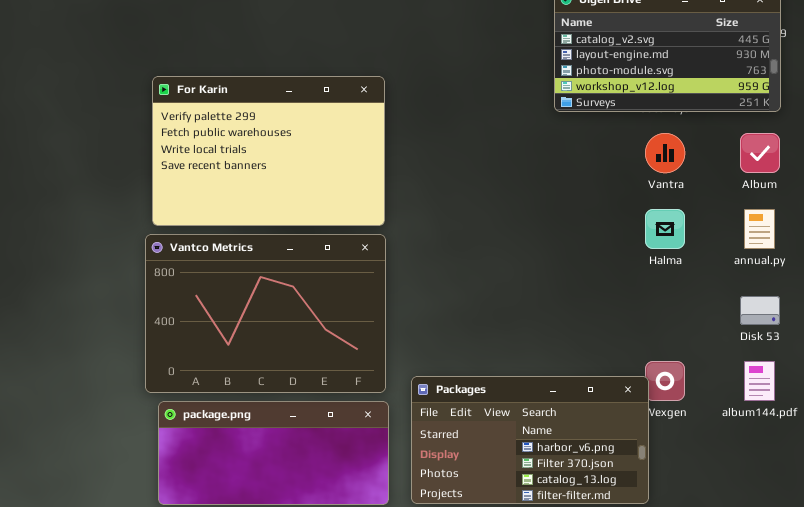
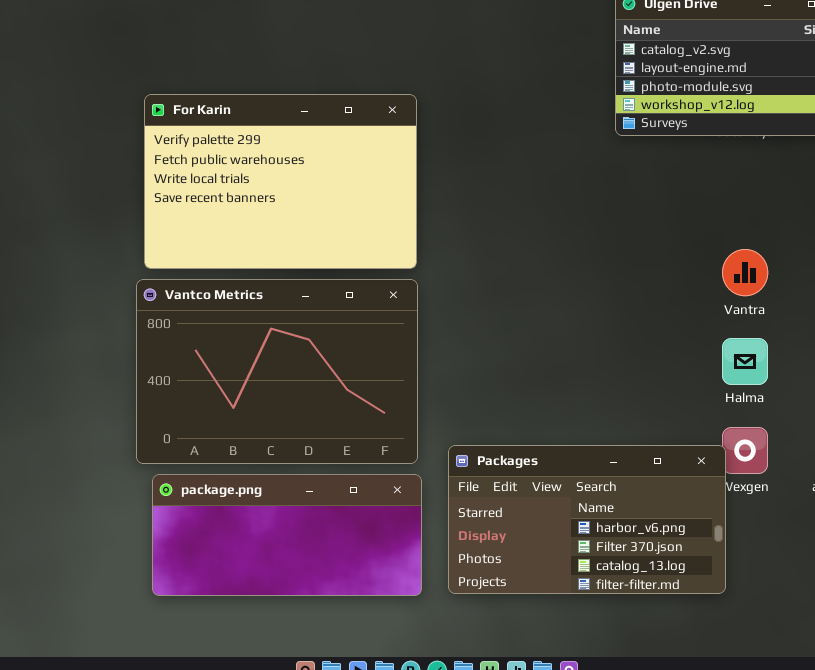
Vantra: [645,133,685,173] -> [722,249,768,296], moved
Halma: [645,209,685,249] -> [722,338,768,385], moved

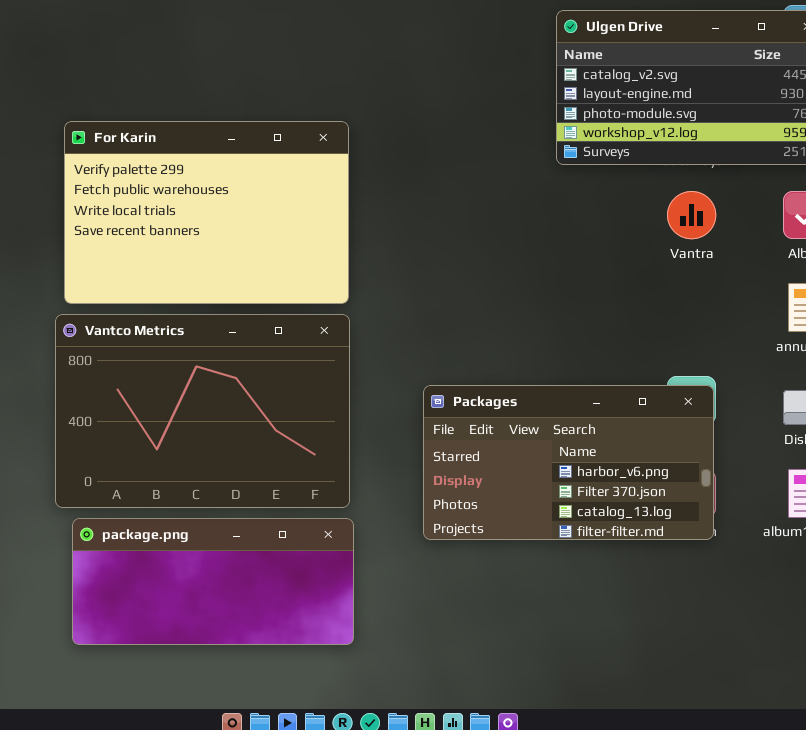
Vantra: [722,249,768,296] -> [667,191,716,239], moved
Packages: [448,445,726,594] -> [423,385,714,540], moved

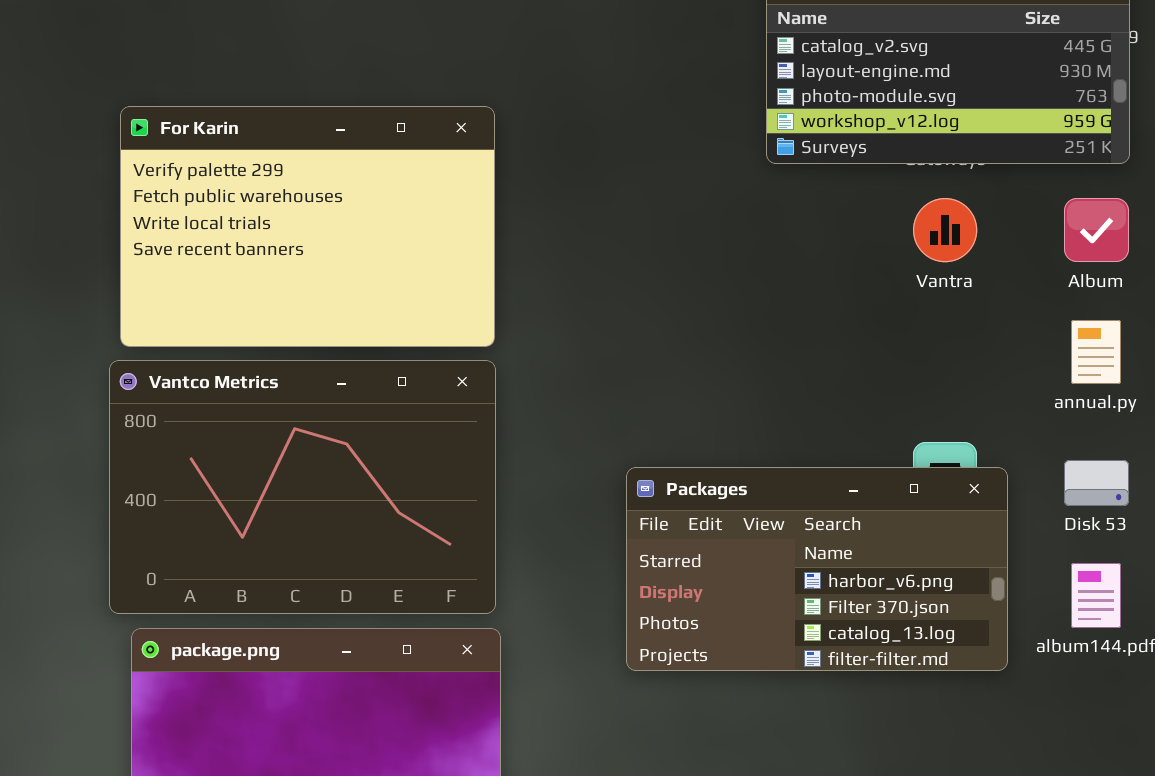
Packages: [423,385,714,540] -> [626,467,1008,671], moved

